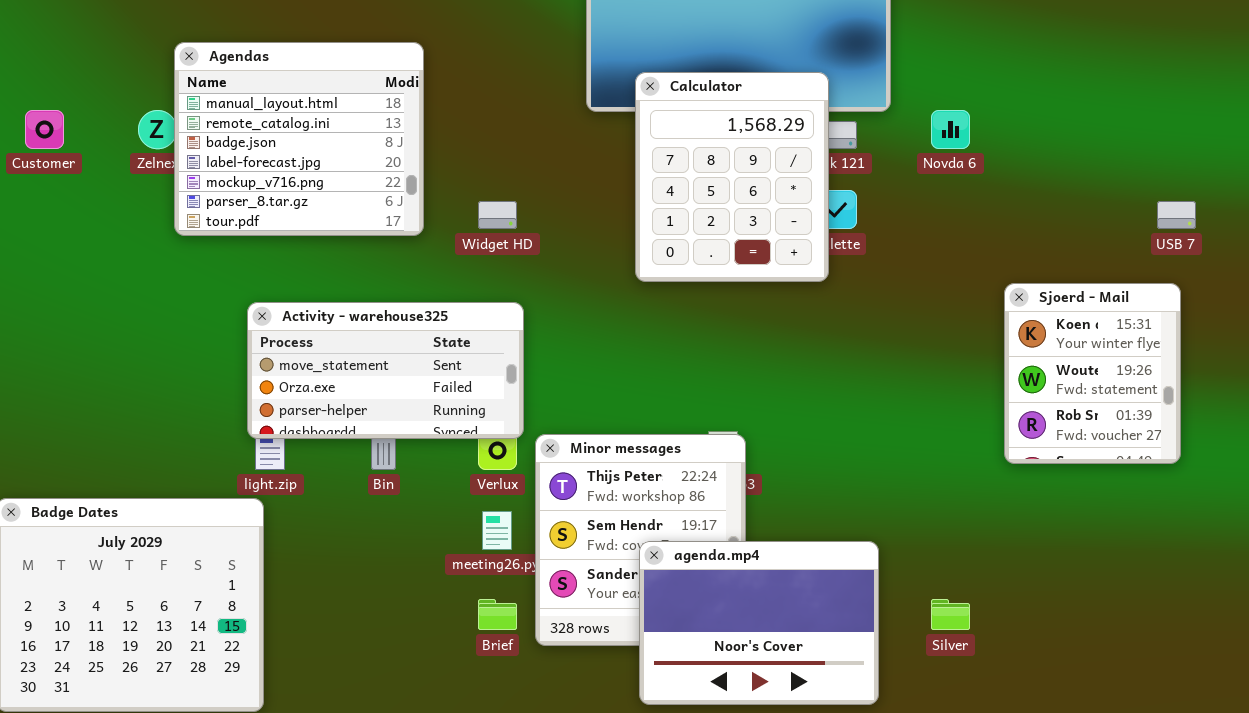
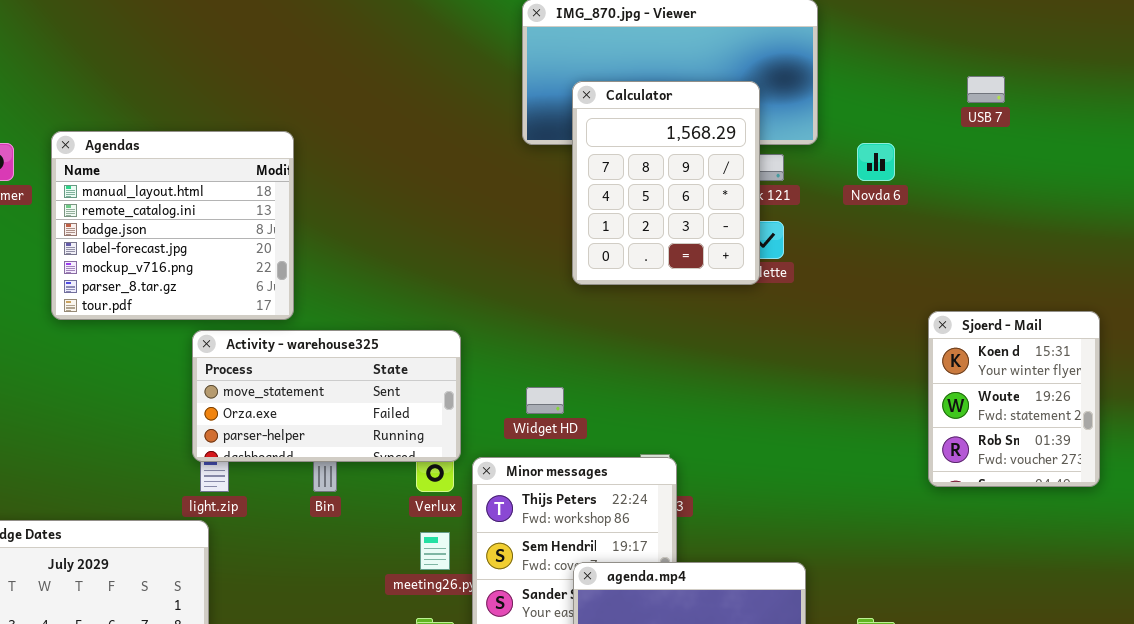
Agendas: [174,42,424,236] -> [51,131,294,320], moved
Calculator: [635,72,829,282] -> [572,81,760,285], moved
Widget HD: [478,201,517,229] -> [526,387,564,414], moved
USB 7: [1157,201,1196,229] -> [967,76,1005,103], moved

